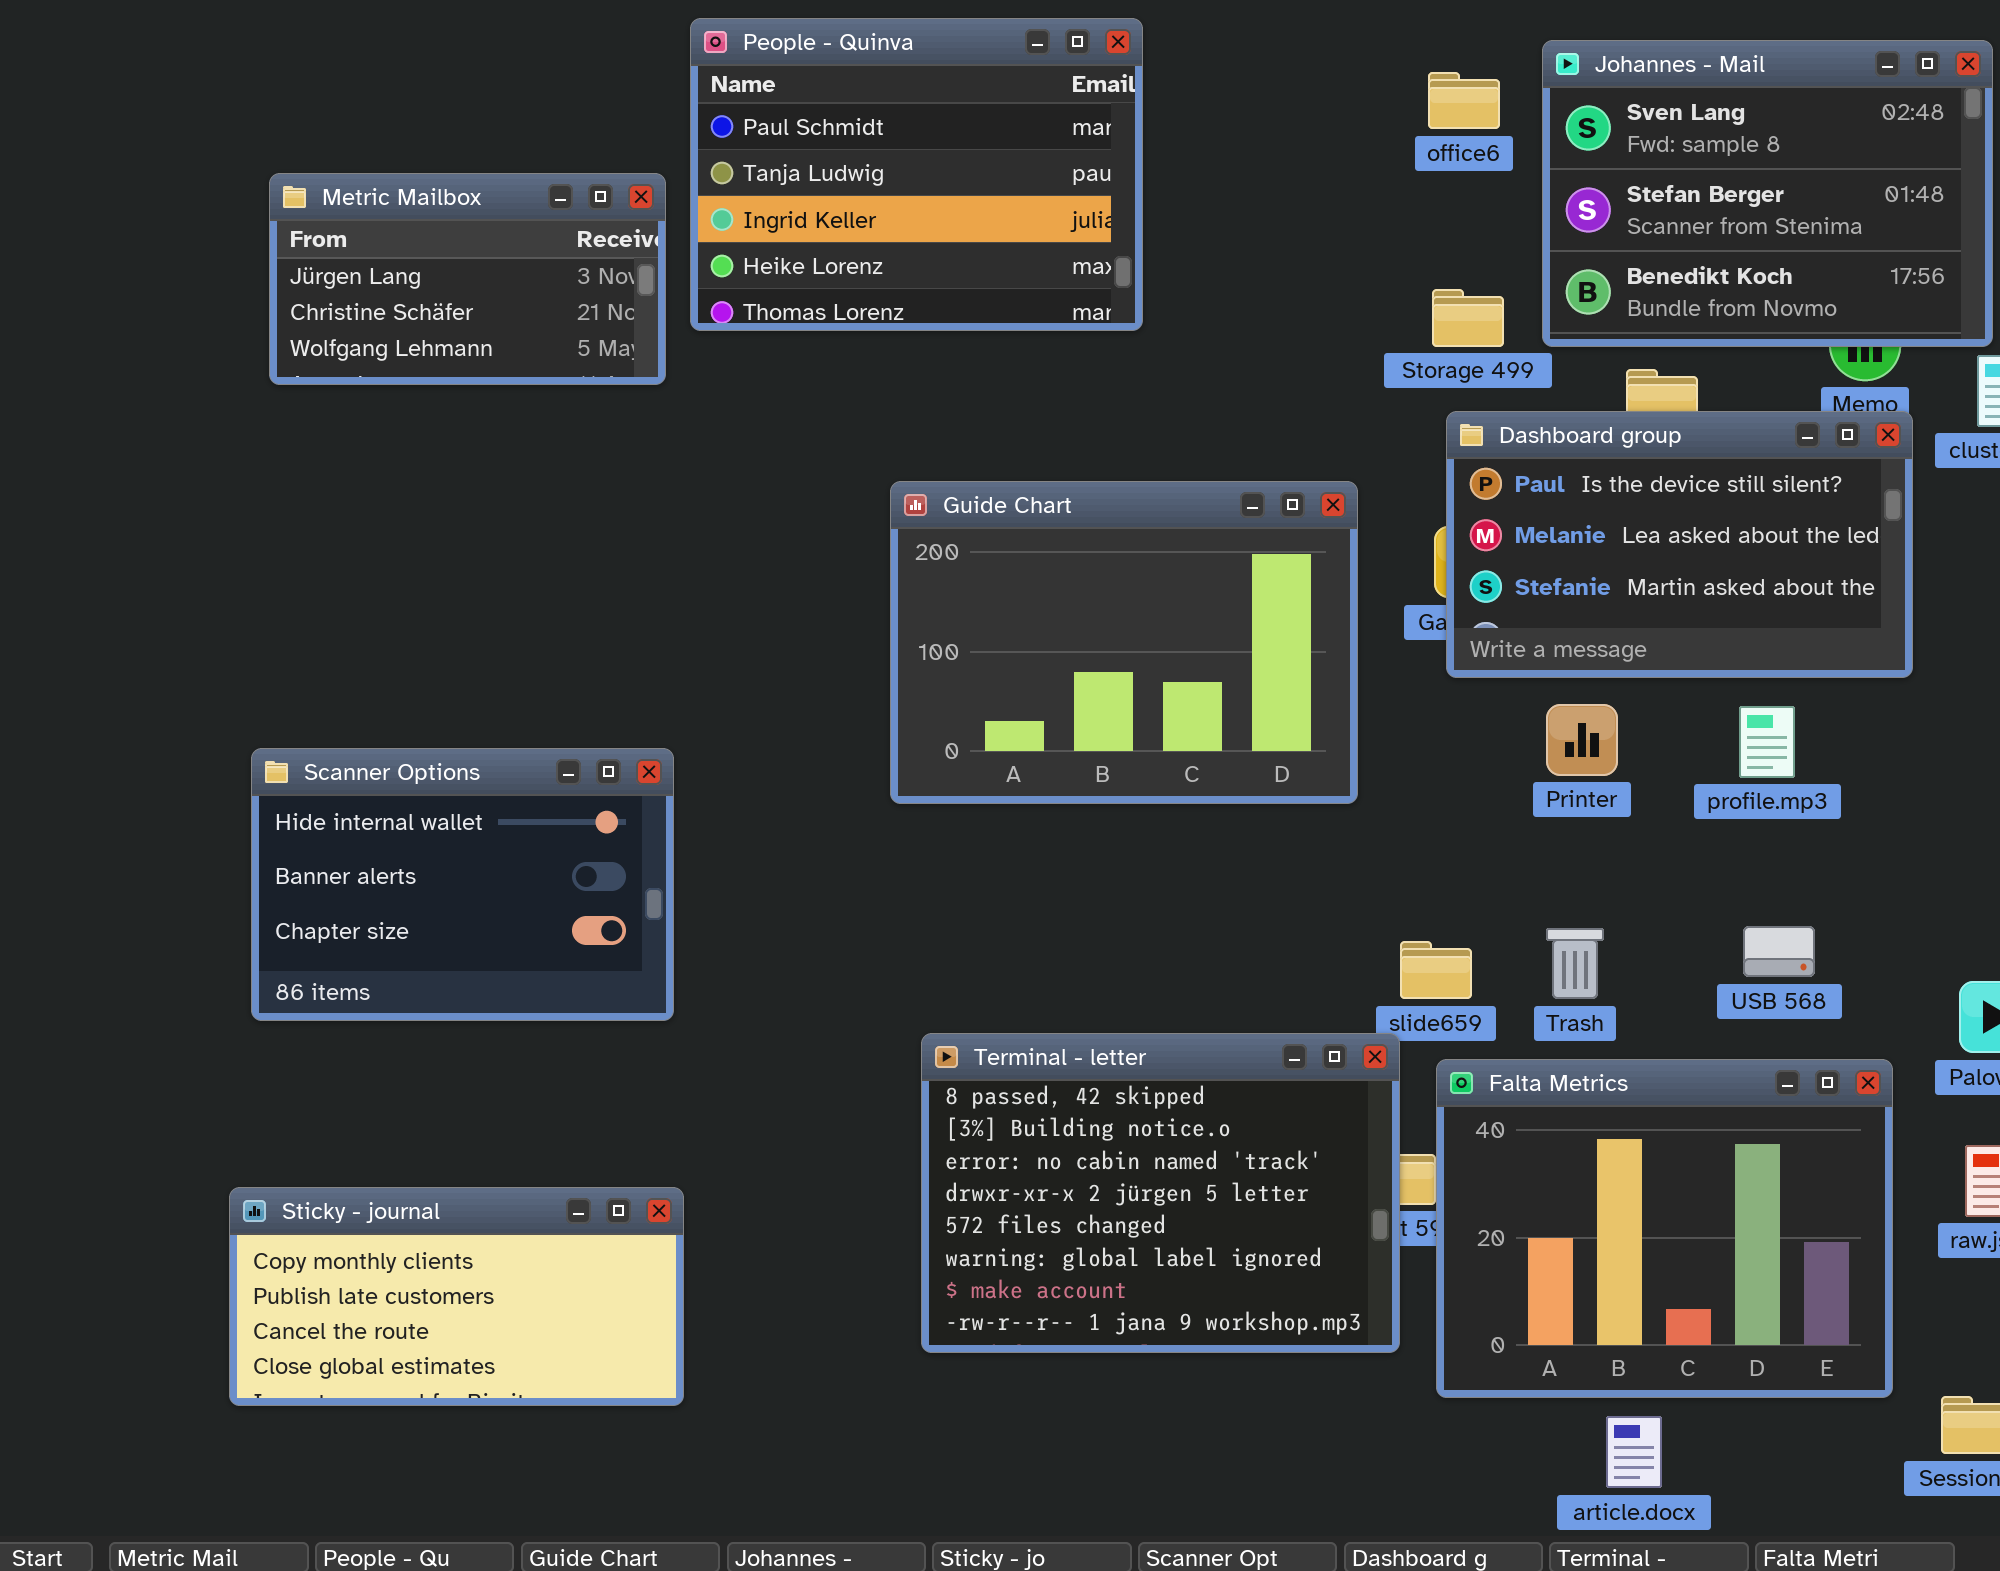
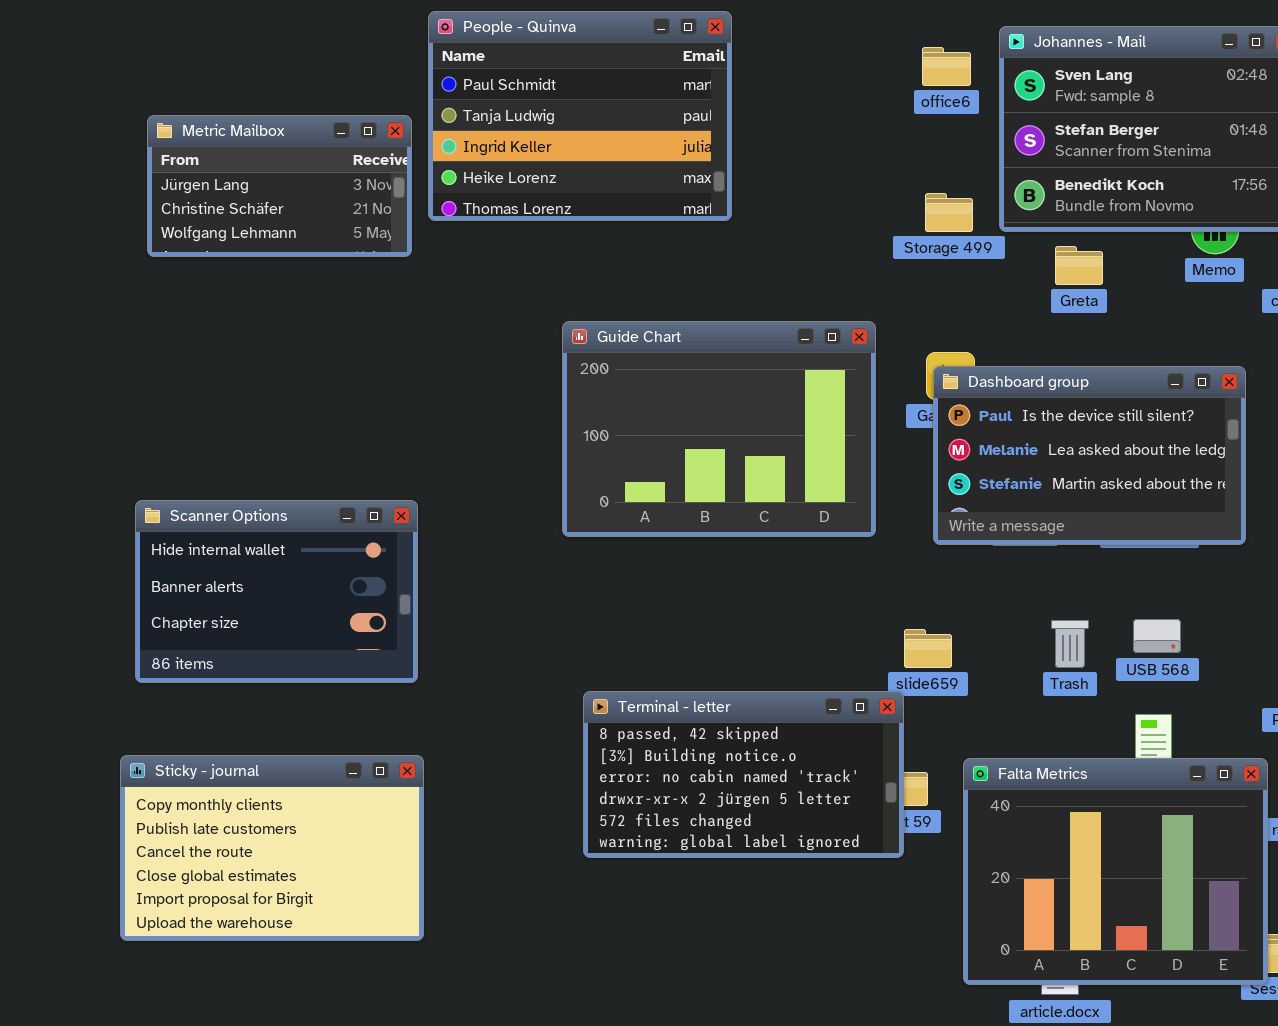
Dashboard group: [1446,411,1913,678] -> [933,366,1246,545], moved
Trash: [1546,928,1604,999] -> [1051,620,1089,668], moved
Terminal - letter: [921,1033,1400,1353] -> [583,691,904,858], resized
Falta Metrics: [1436,1059,1893,1398] -> [963,758,1268,985], moved
Sticky - journal: [229,1187,684,1406] -> [120,755,424,941], resized

